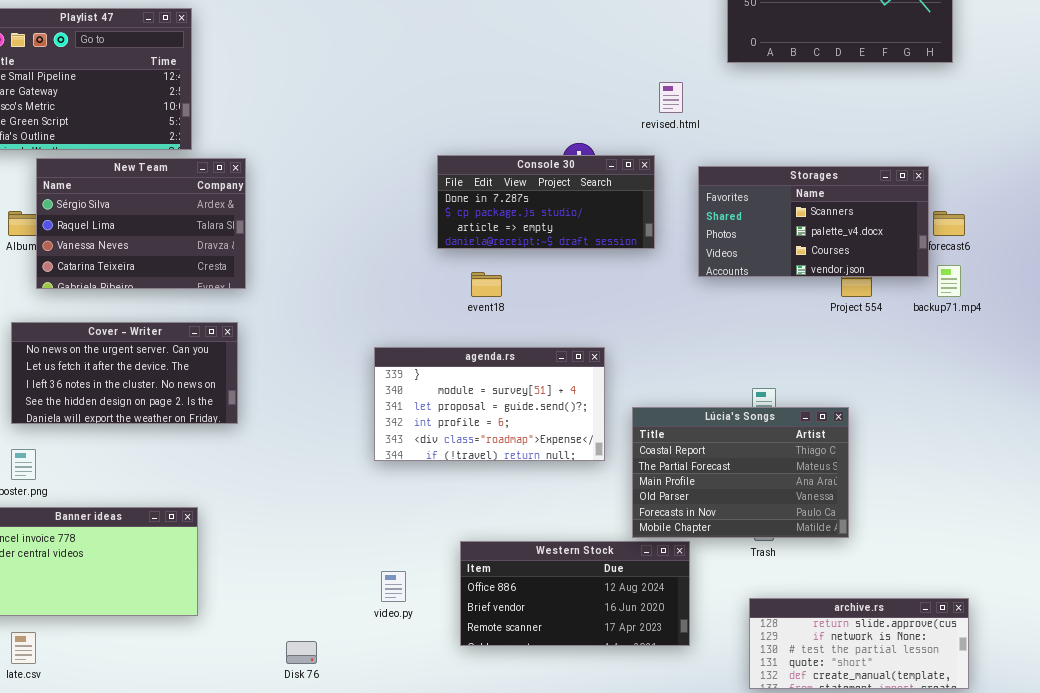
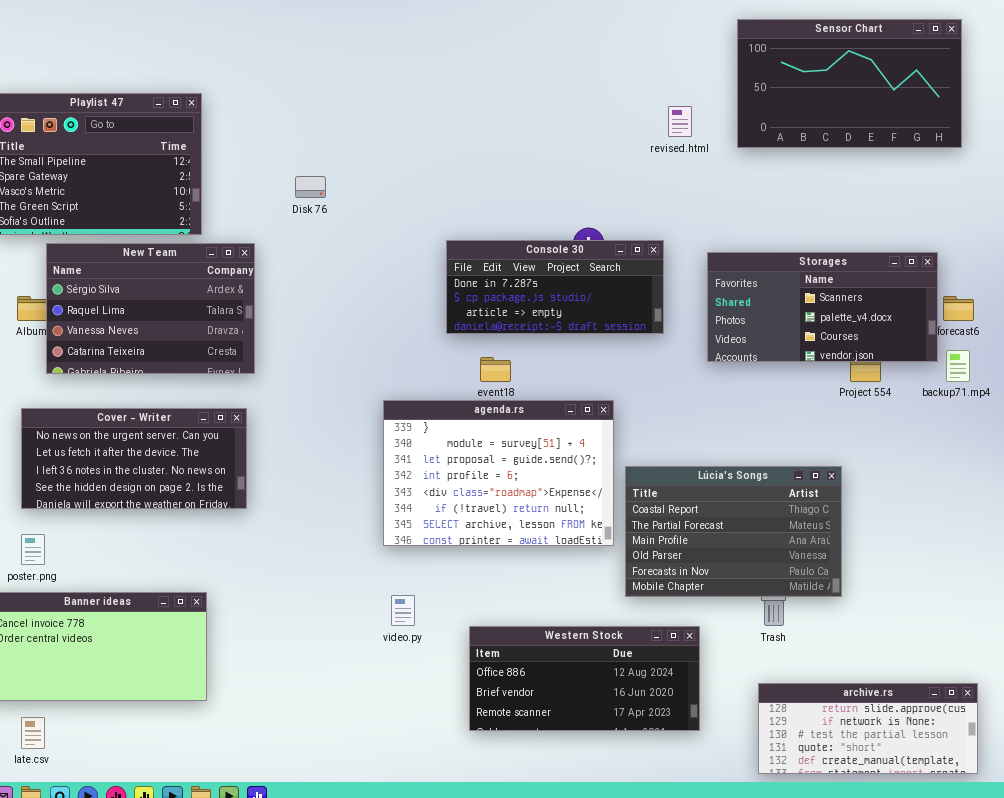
revised.html: [659,82,683,113] -> [668,106,692,137], moved
agenda.rs: [374,347,605,461] -> [383,400,614,546], resized
Lúcia's Songs: [632,407,849,538] -> [625,466,842,597], moved
video.py: [381,571,406,602] -> [391,595,415,626], moved
Disk 76: [286,641,317,664] -> [295,176,326,198], moved

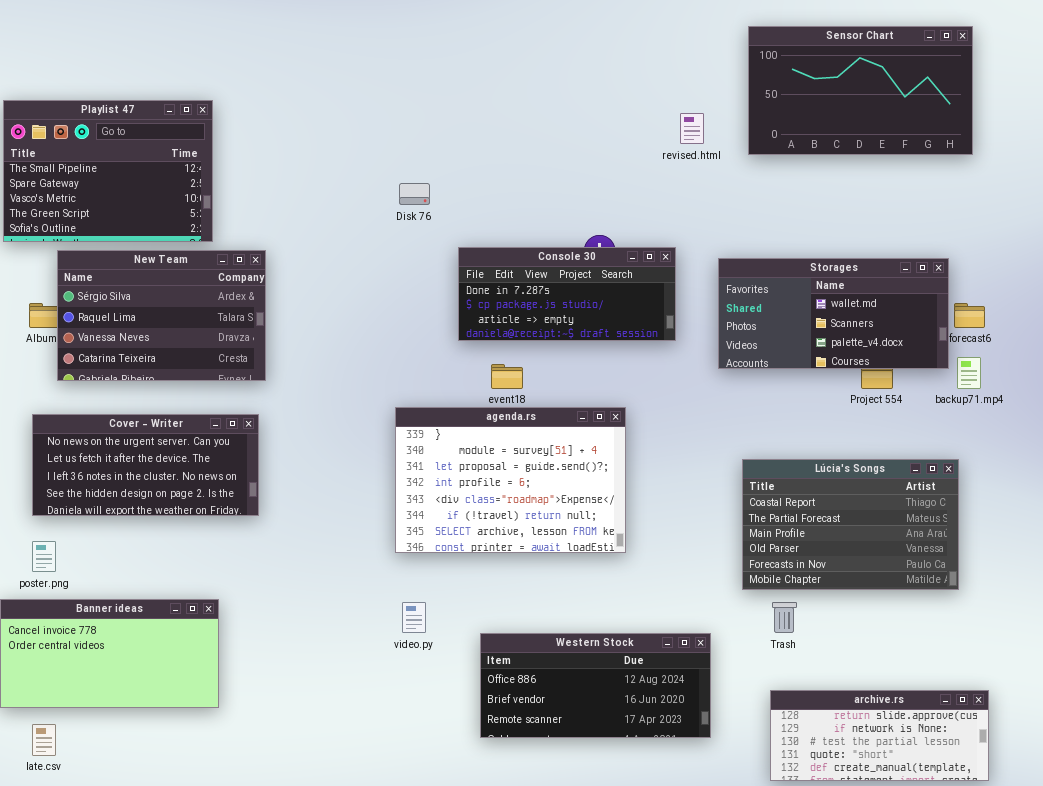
Disk 76: [295,176,326,198] -> [399,183,430,205], moved
Storages: [707,252,938,362] -> [718,258,949,369], scrolled up 1 row
Lúcia's Songs: [625,466,842,597] -> [742,459,959,590], moved

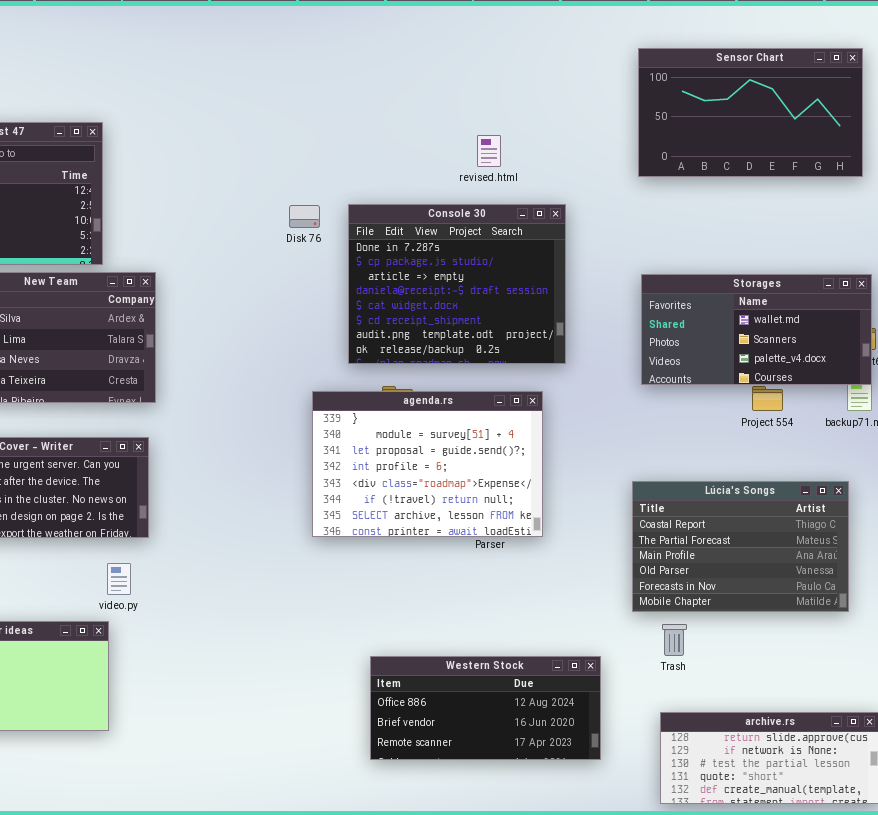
revised.html: [680,113,704,144] -> [477,135,501,167], moved
Console 30: [458,247,676,341] -> [348,204,566,364], resized
Storages: [718,258,949,369] -> [641,274,872,385], moved
agenda.rs: [395,407,626,553] -> [312,391,543,537], moved
video.py: [402,602,426,633] -> [107,563,131,595], moved

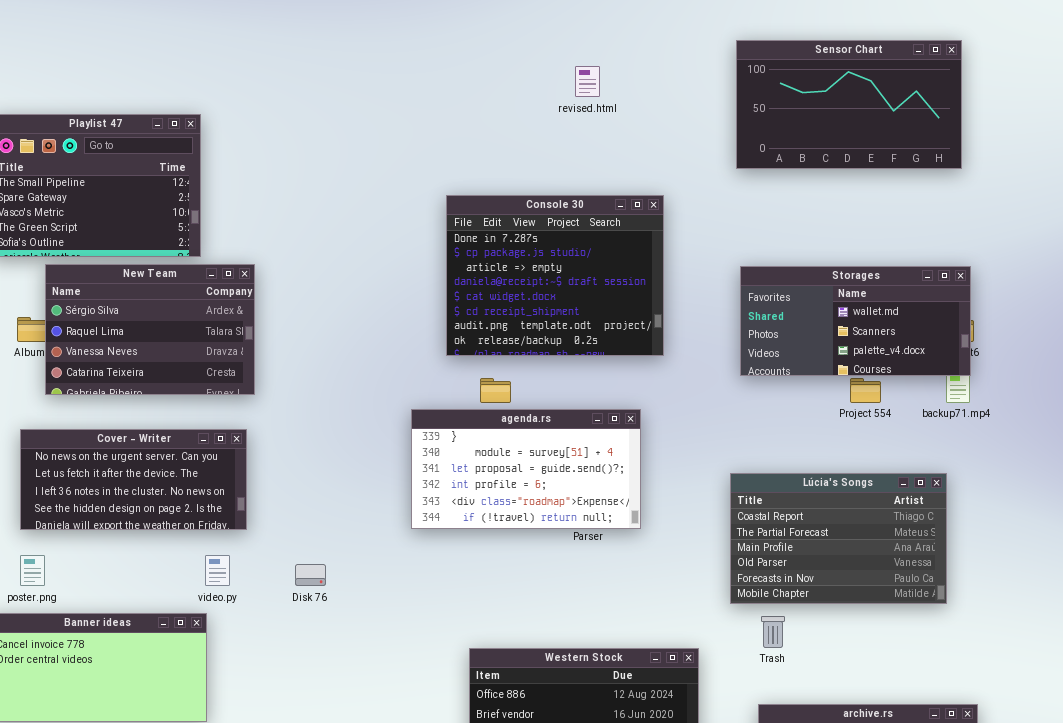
revised.html: [477,135,501,167] -> [575,66,600,97], moved
Disk 76: [289,205,320,228] -> [295,564,326,586], moved
agenda.rs: [312,391,543,537] -> [411,409,641,529], resized

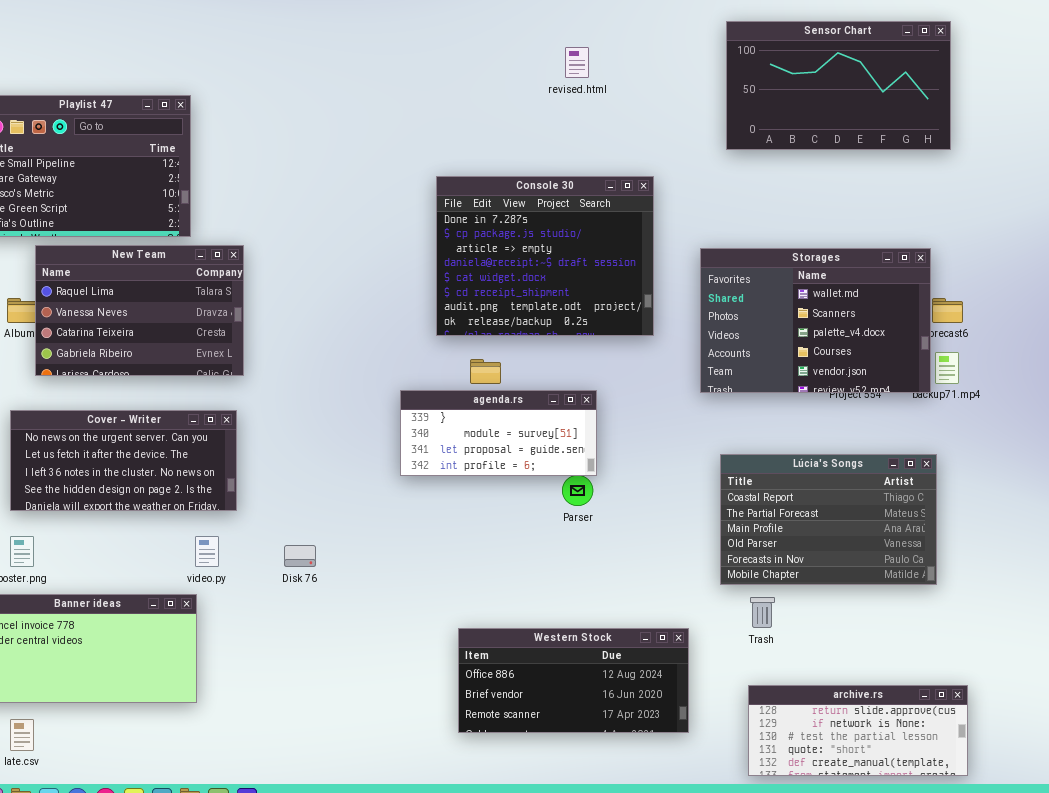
New Team: [45,264,255,395] -> [35,245,244,376], scrolled down 1 row
Storages: [740,266,971,376] -> [700,248,931,393], moved, resized
agenda.rs: [411,409,641,529] -> [400,390,597,476], resized

